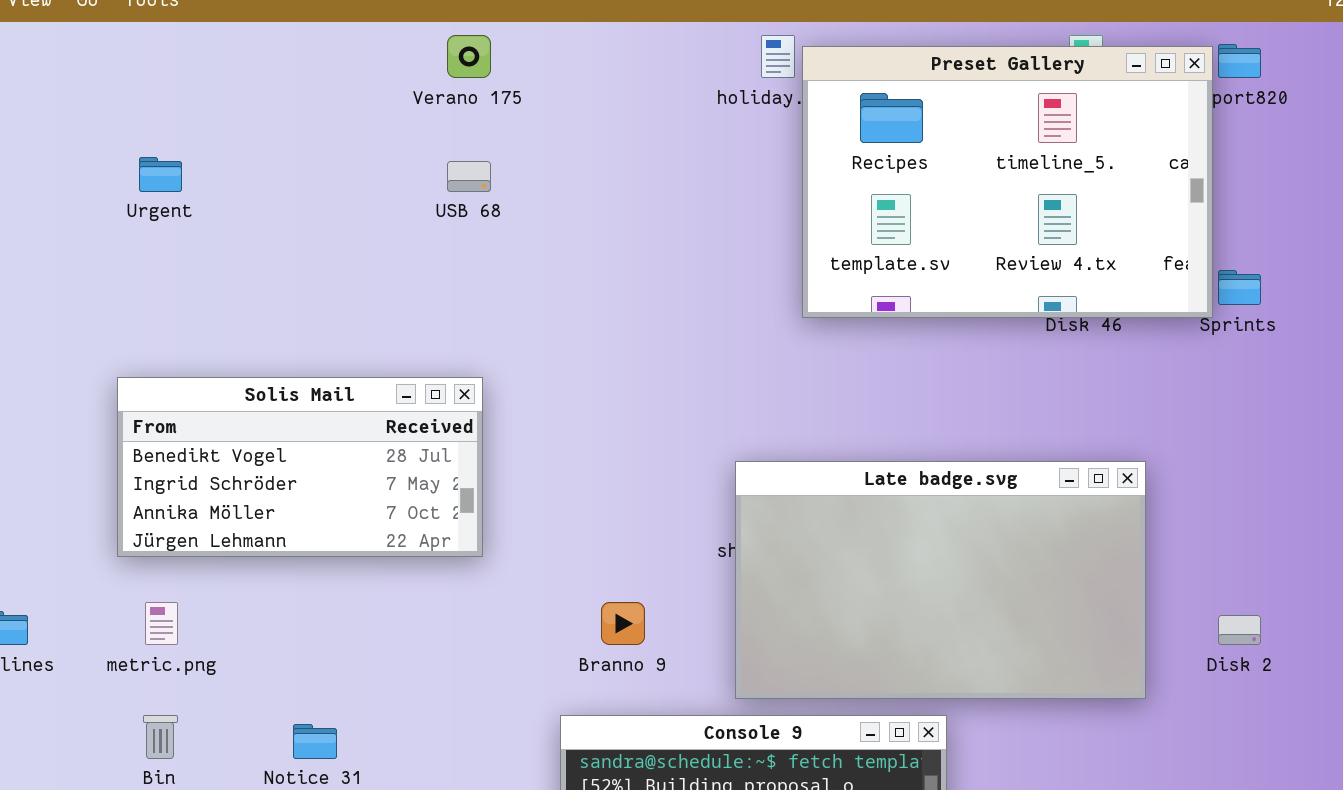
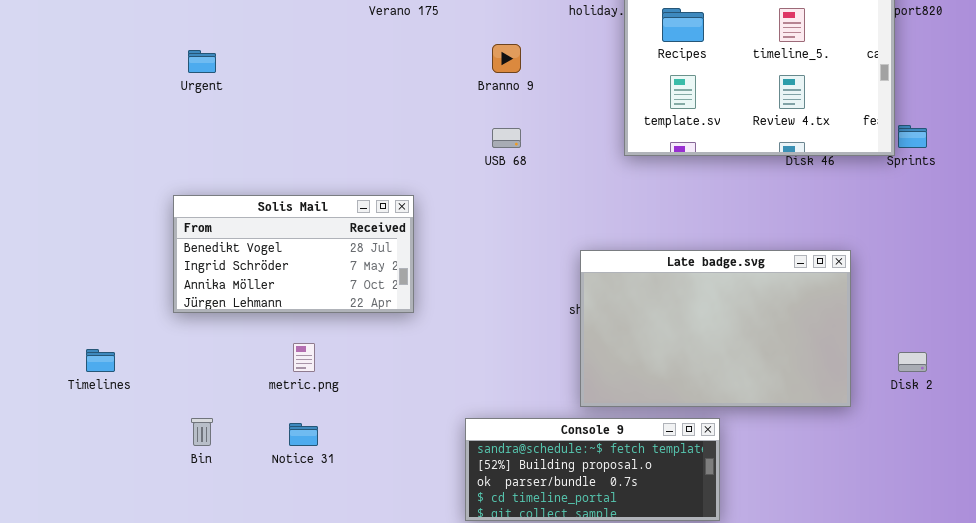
USB 68: [447,161,491,192] -> [492,128,521,148], moved
metric.png: [145,602,178,645] -> [293,343,315,372], moved
Branno 9: [601,602,645,645] -> [492,44,521,73], moved

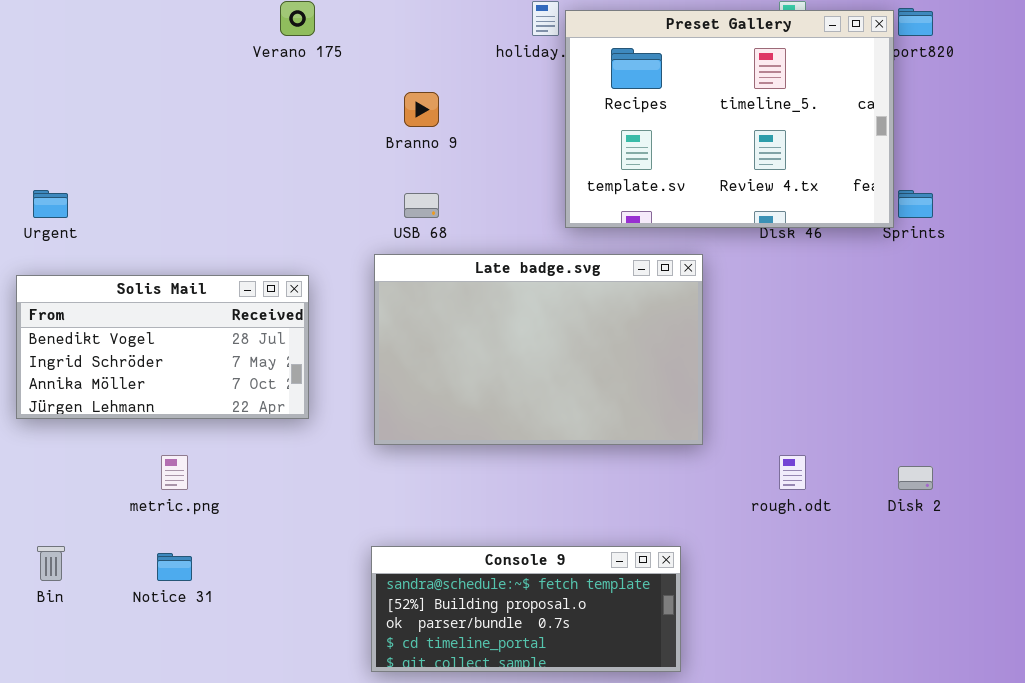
Urgent: [188,50,216,73] -> [33,190,68,218], moved
Late badge.svg: [580,250,851,407] -> [374,254,703,445], moved

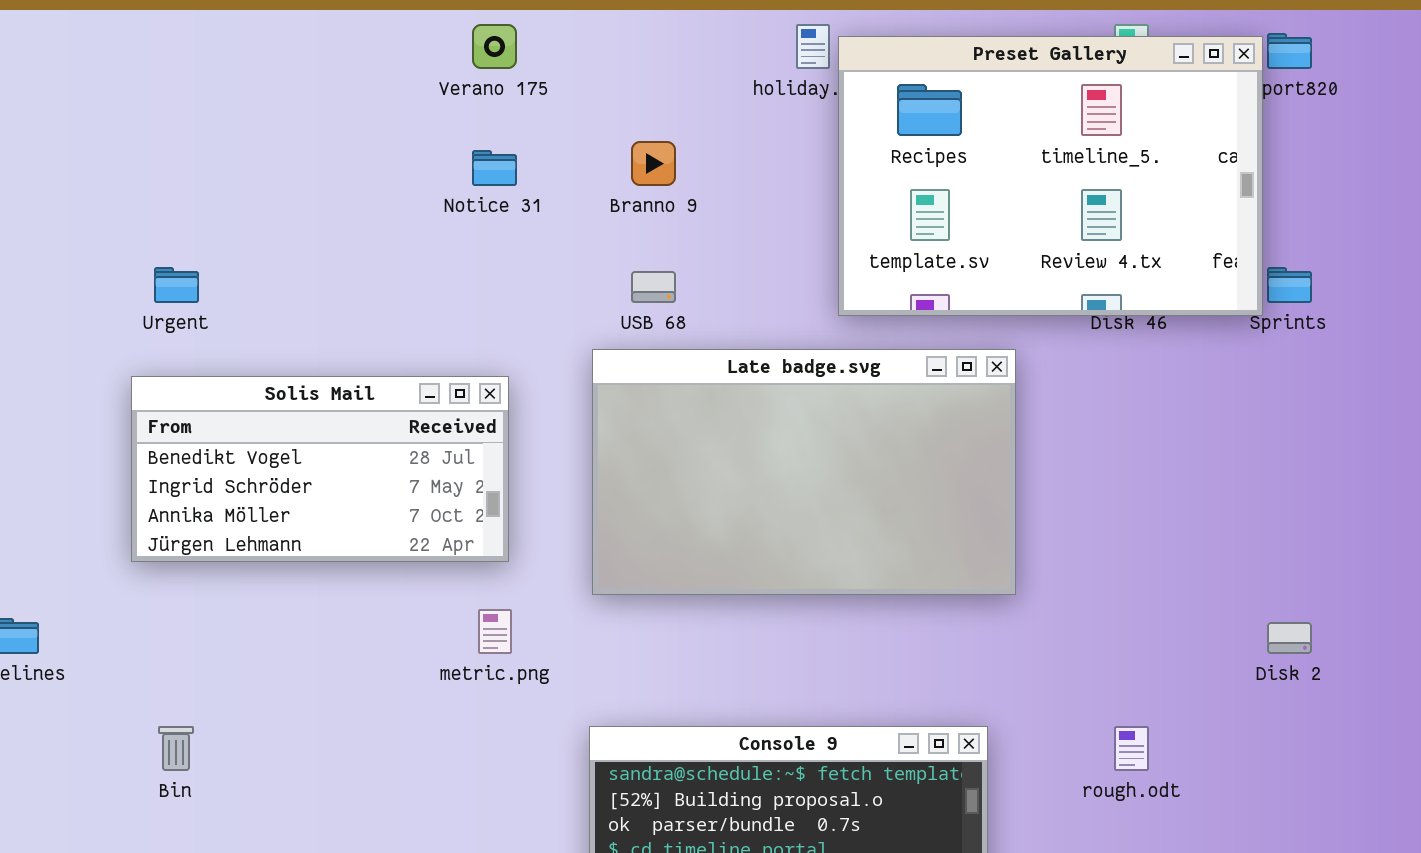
metric.png: [161,455,188,490] -> [478,609,512,654], moved
rough.odt: [779,455,806,490] -> [1114,726,1149,771], moved
Notice 31: [157,553,192,581] -> [472,150,517,186], moved

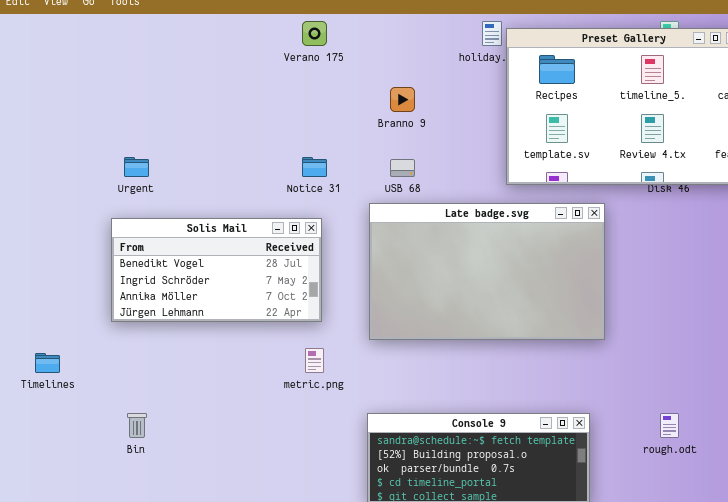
Notice 31: [472,150,517,186] -> [302,157,327,177], moved

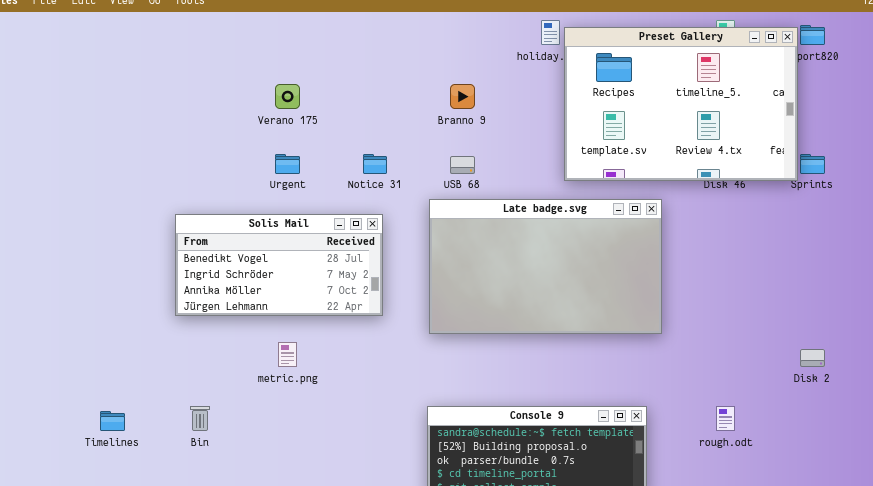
Verano 175: [302,21,327,46] -> [275,84,300,109], moved
Urgent: [124,157,149,177] -> [275,154,300,174], moved
metric.png: [305,348,324,373] -> [278,342,297,367], moved
Timelines: [35,353,60,373] -> [100,411,125,431], moved

